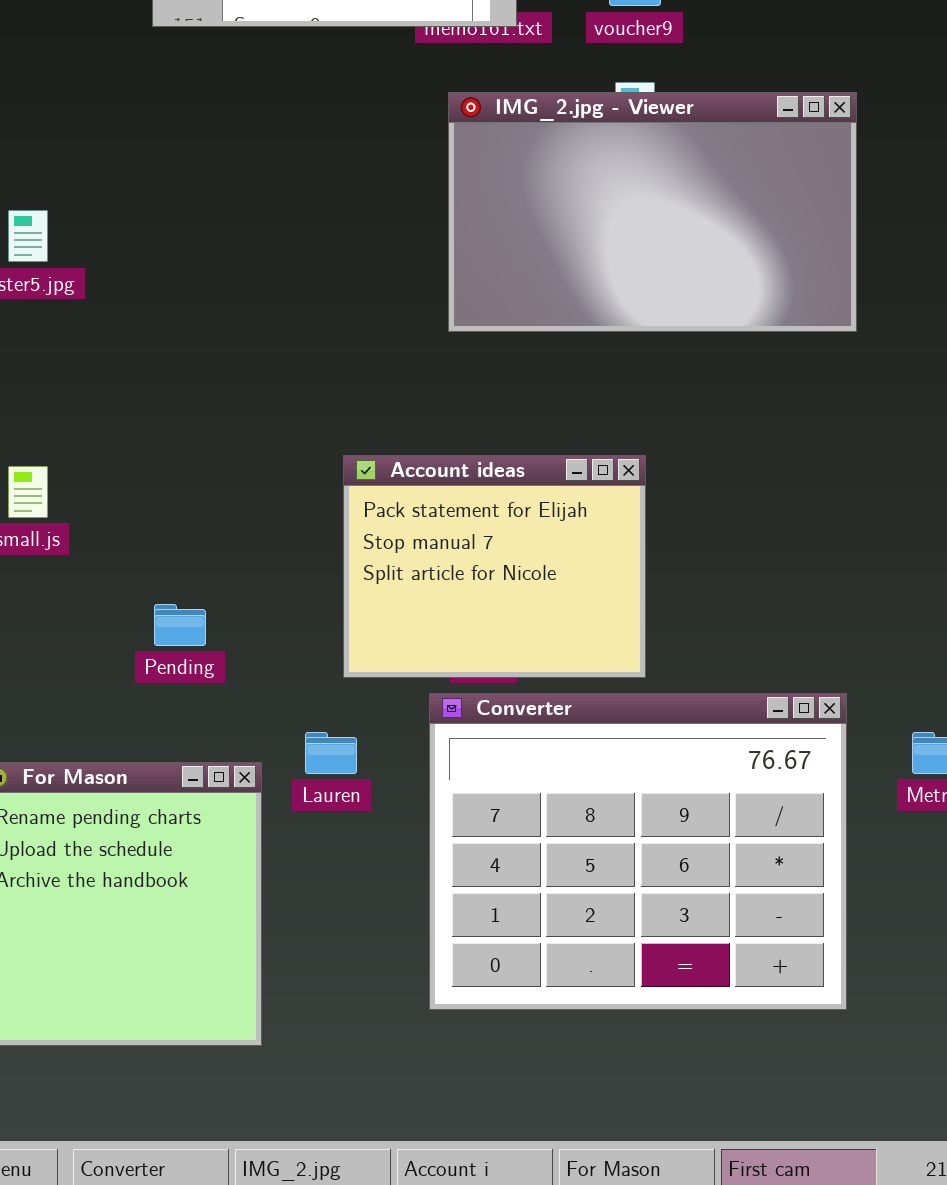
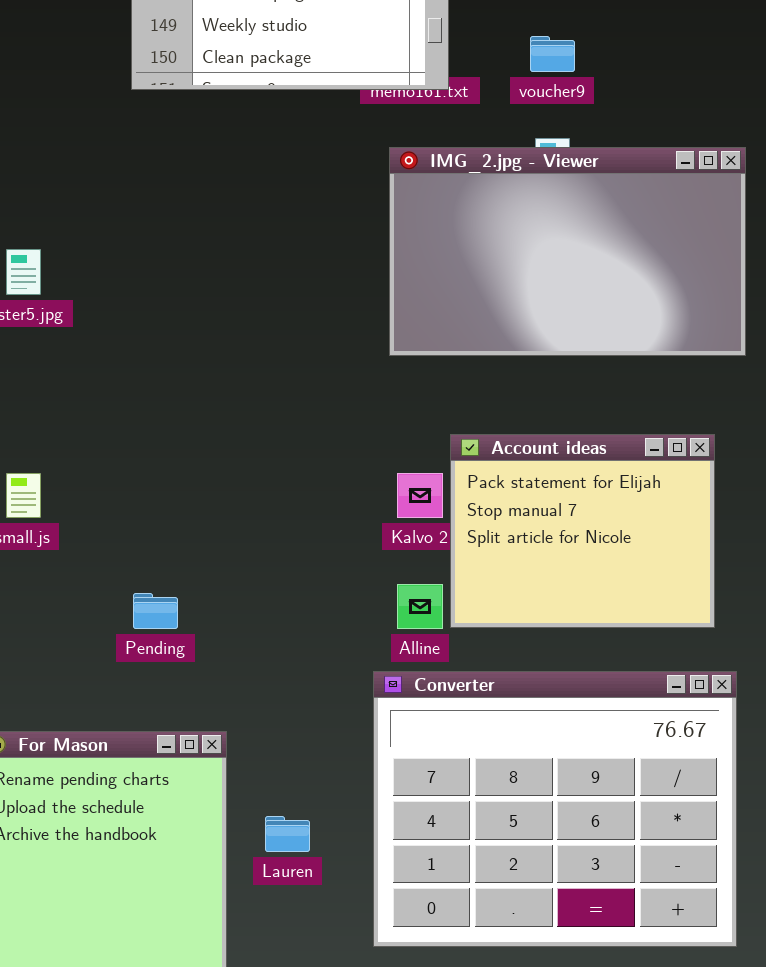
Account ideas: [343,455,646,678] -> [450,434,715,628], moved
Lauren: [305,732,357,774] -> [265,816,310,852], moved

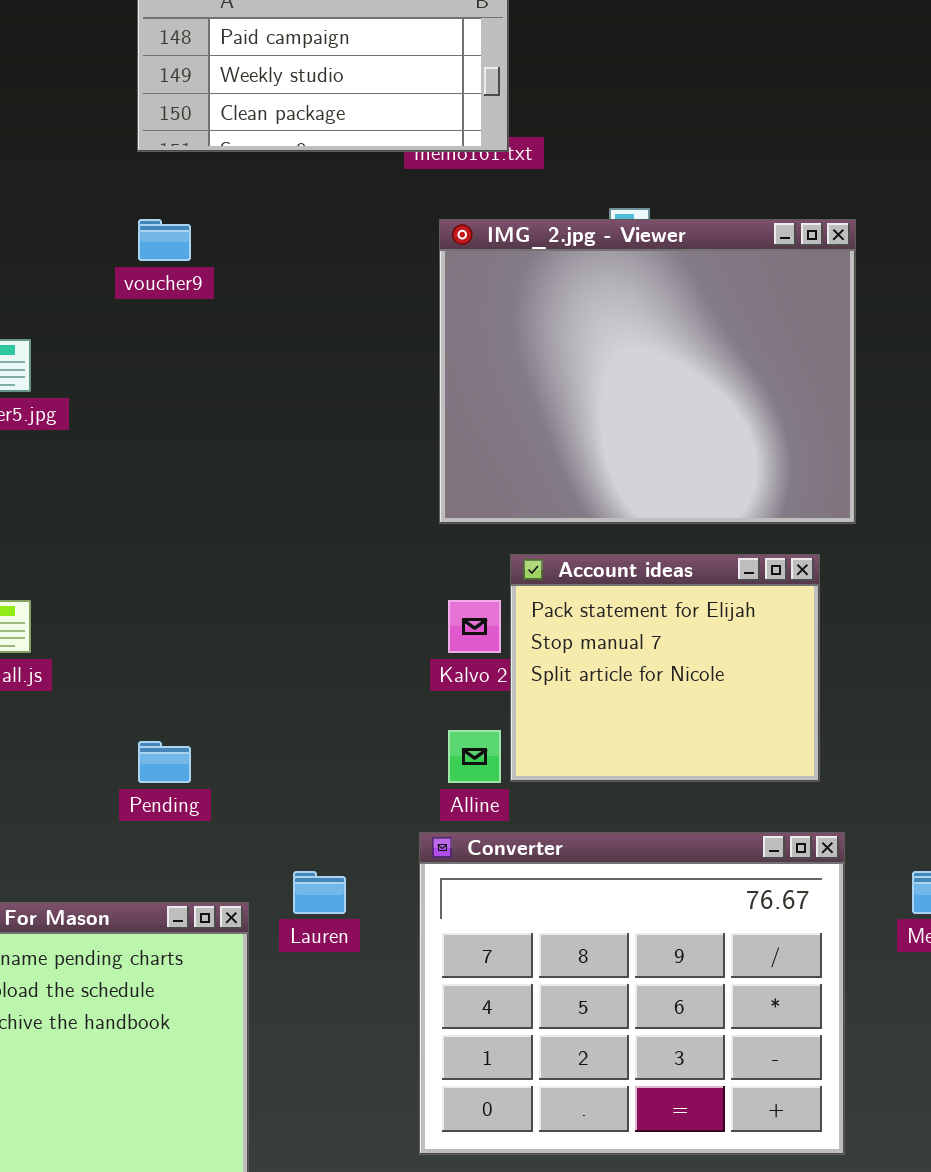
voucher9: [530,36,575,72] -> [138,219,191,261], moved
IMG_2.jpg - Viewer: [389,147,746,356] -> [439,219,856,524], resized
Lauren: [265,816,310,852] -> [293,871,346,914], moved

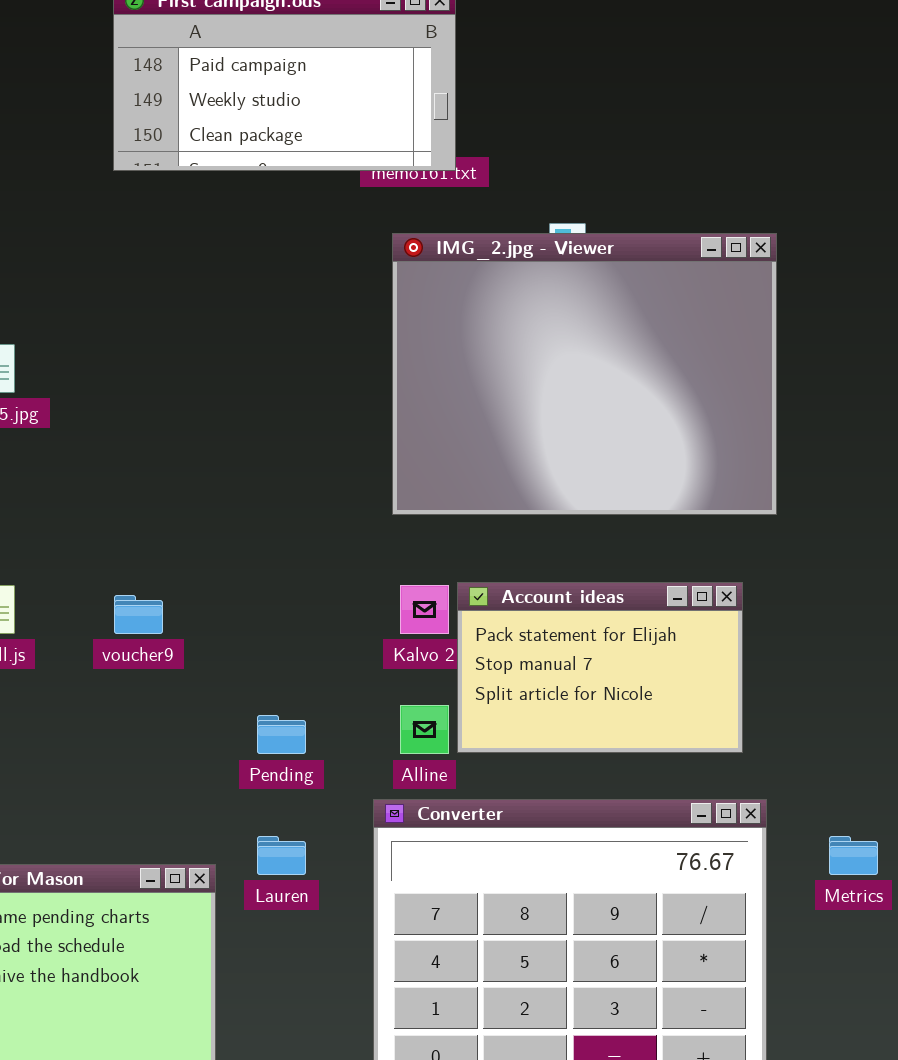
voucher9: [138,219,191,261] -> [114,595,163,634], moved
Account ideas: [510,554,820,782] -> [457,582,743,753], resized
Pending: [138,741,191,783] -> [257,715,306,754], moved

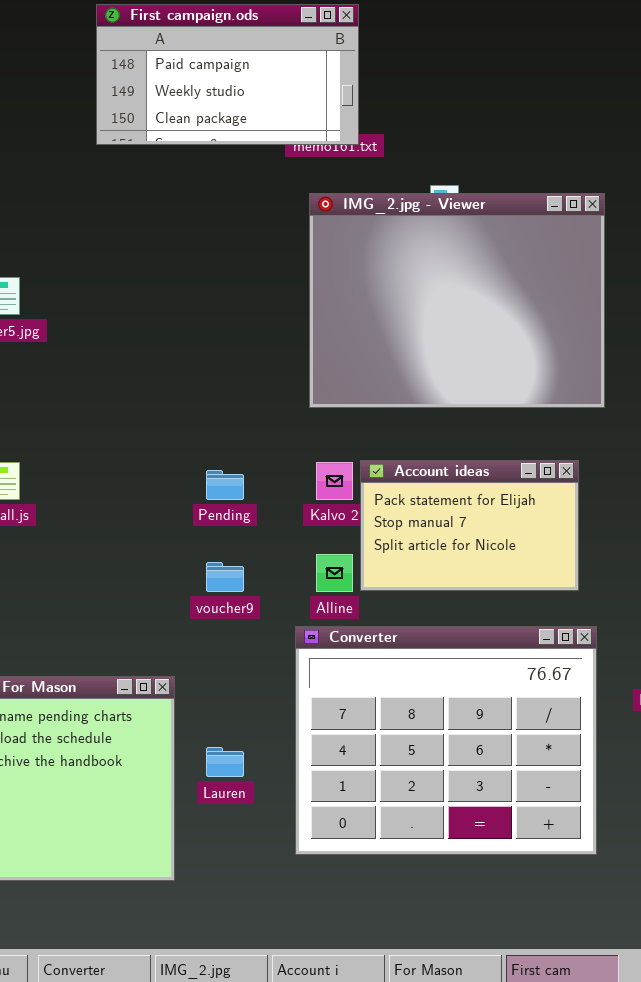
voucher9: [114,595,163,634] -> [206,562,244,592], moved
Pending: [257,715,306,754] -> [206,470,244,500], moved
Lauren: [257,836,306,875] -> [206,747,244,777], moved

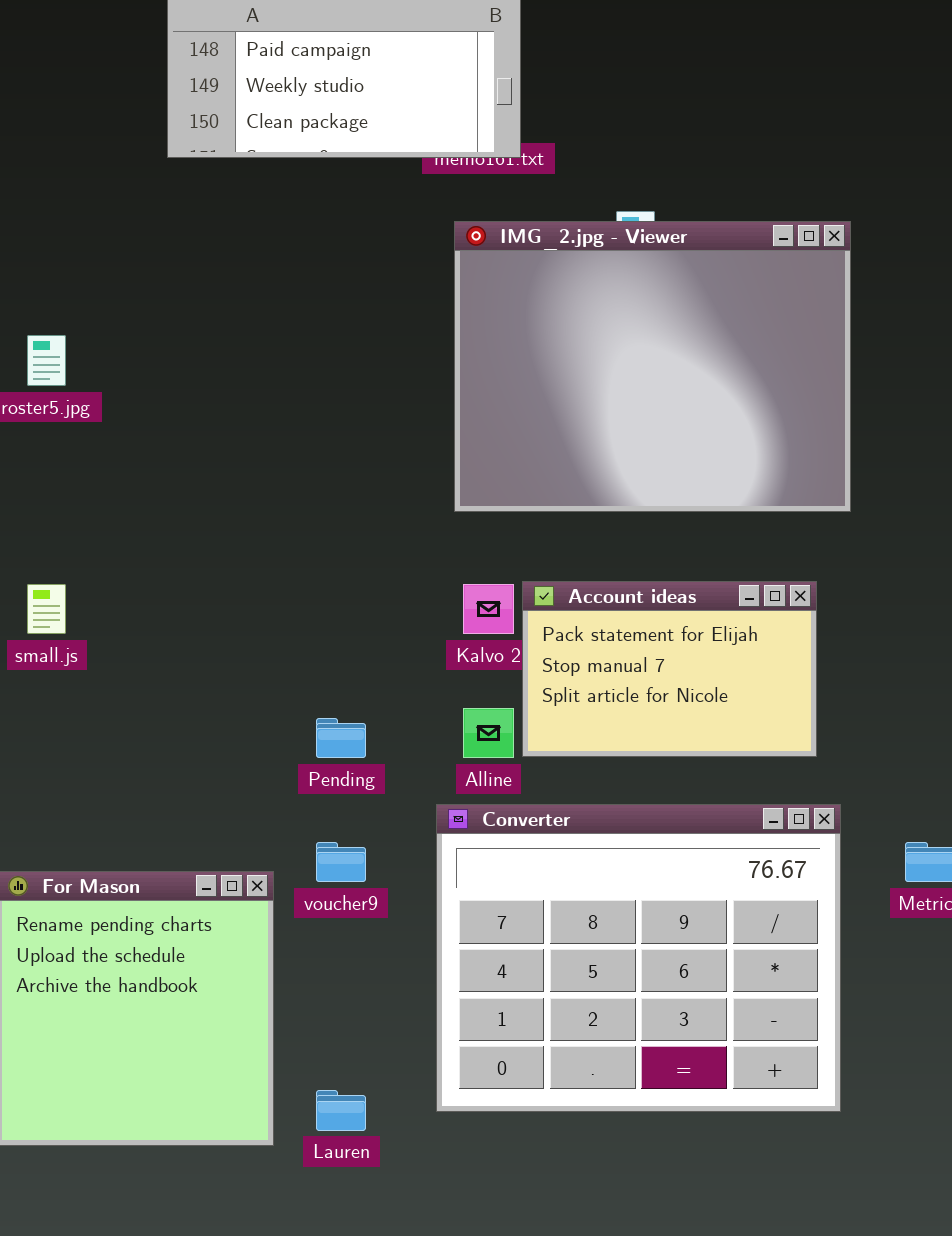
Pending: [206,470,244,500] -> [316,718,366,758], moved
voucher9: [206,562,244,592] -> [316,842,366,882], moved
Lauren: [206,747,244,777] -> [316,1090,366,1131], moved

